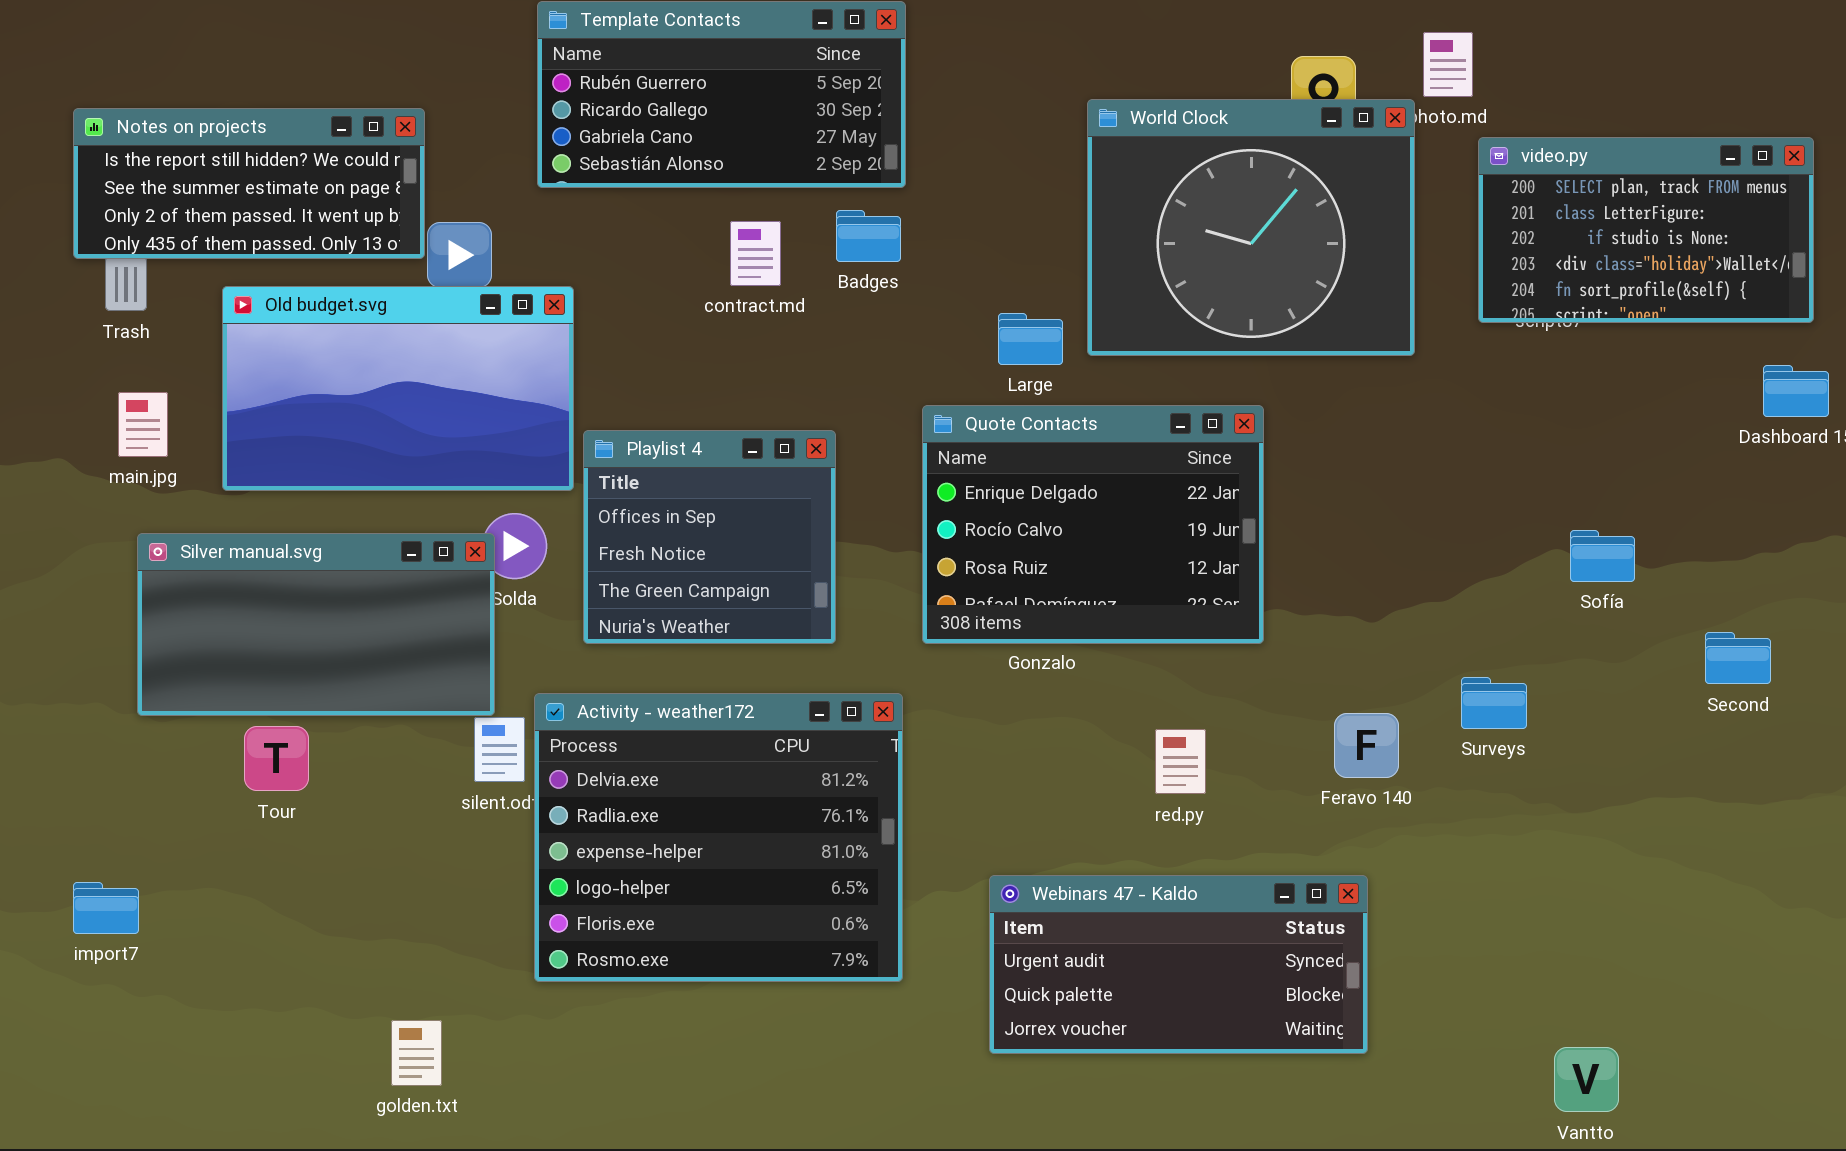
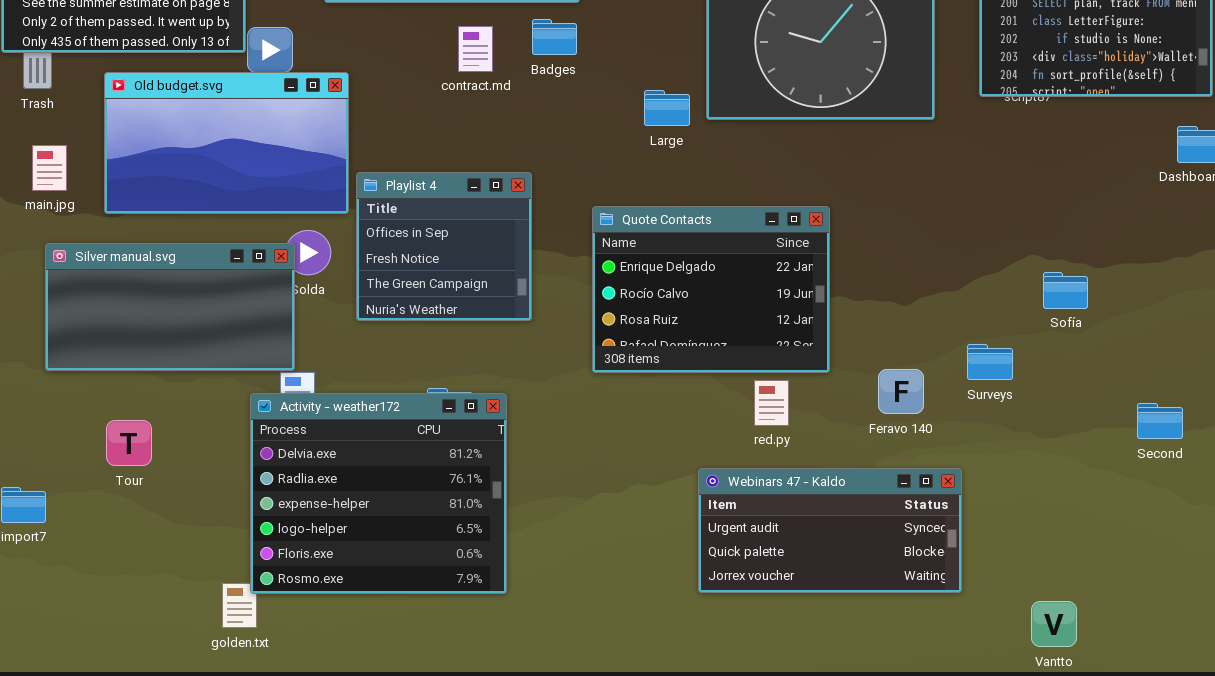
Quote Contacts: [922,405,1264,644] -> [592,206,830,373], moved
Sofía: [1570,530,1635,582] -> [1043,272,1088,309], moved
Second: [1705,632,1771,684] -> [1137,403,1183,439], moved
Activity - weather172: [534,693,903,982] -> [250,393,507,594], moved
Tour: [244,726,309,791] -> [106,420,152,466], moved
Webinars 47 - Kaldo: [989,875,1368,1054] -> [698,468,962,593], moved

